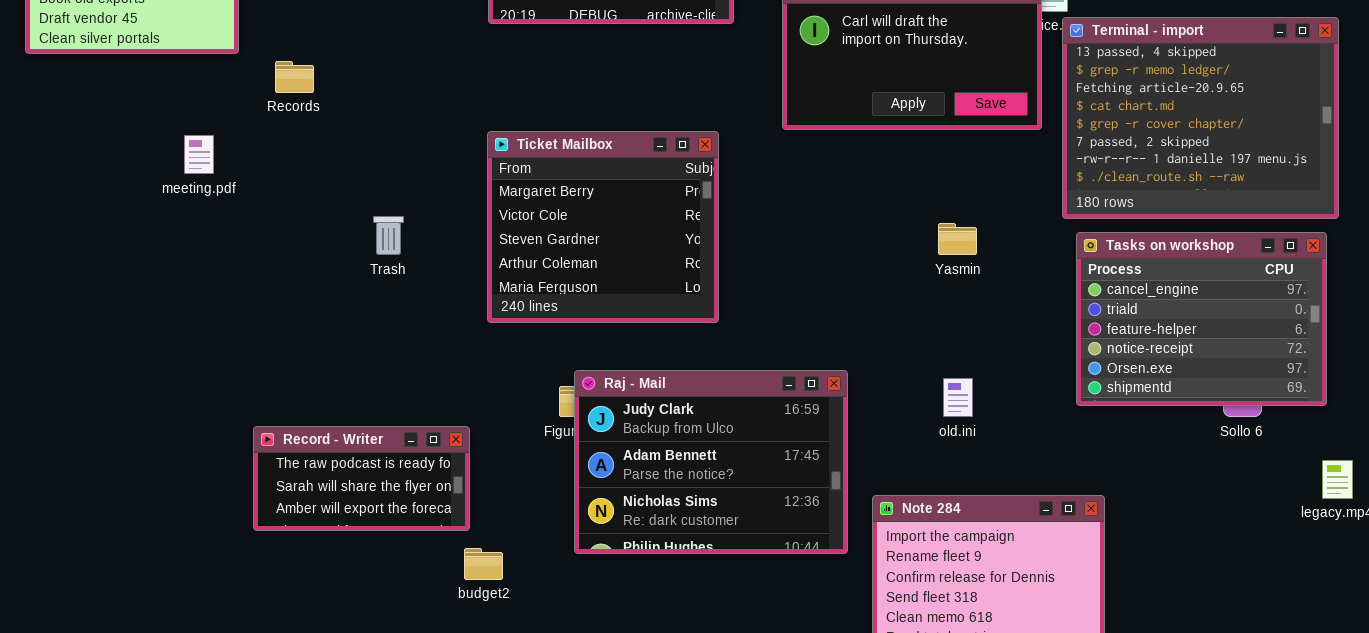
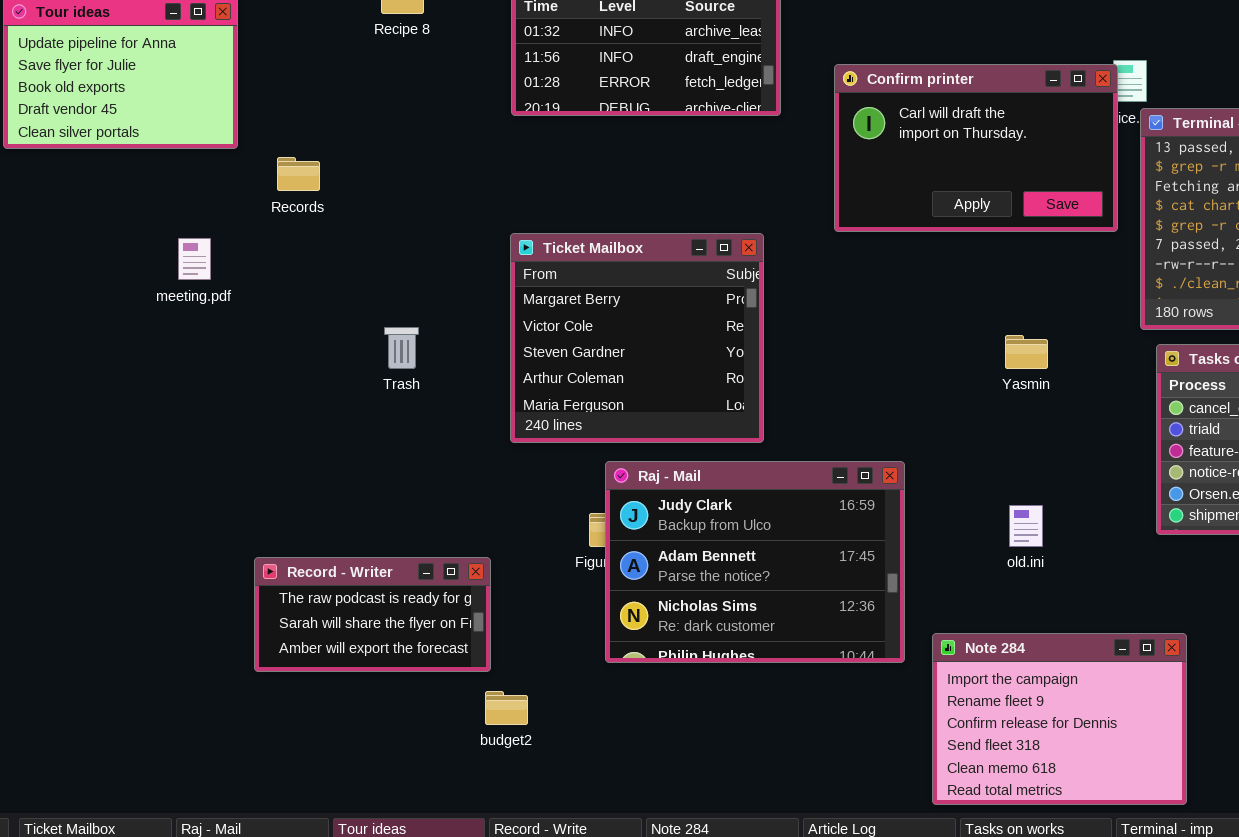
Raj - Mail: [574,370,848,554] -> [605,461,905,663], moved

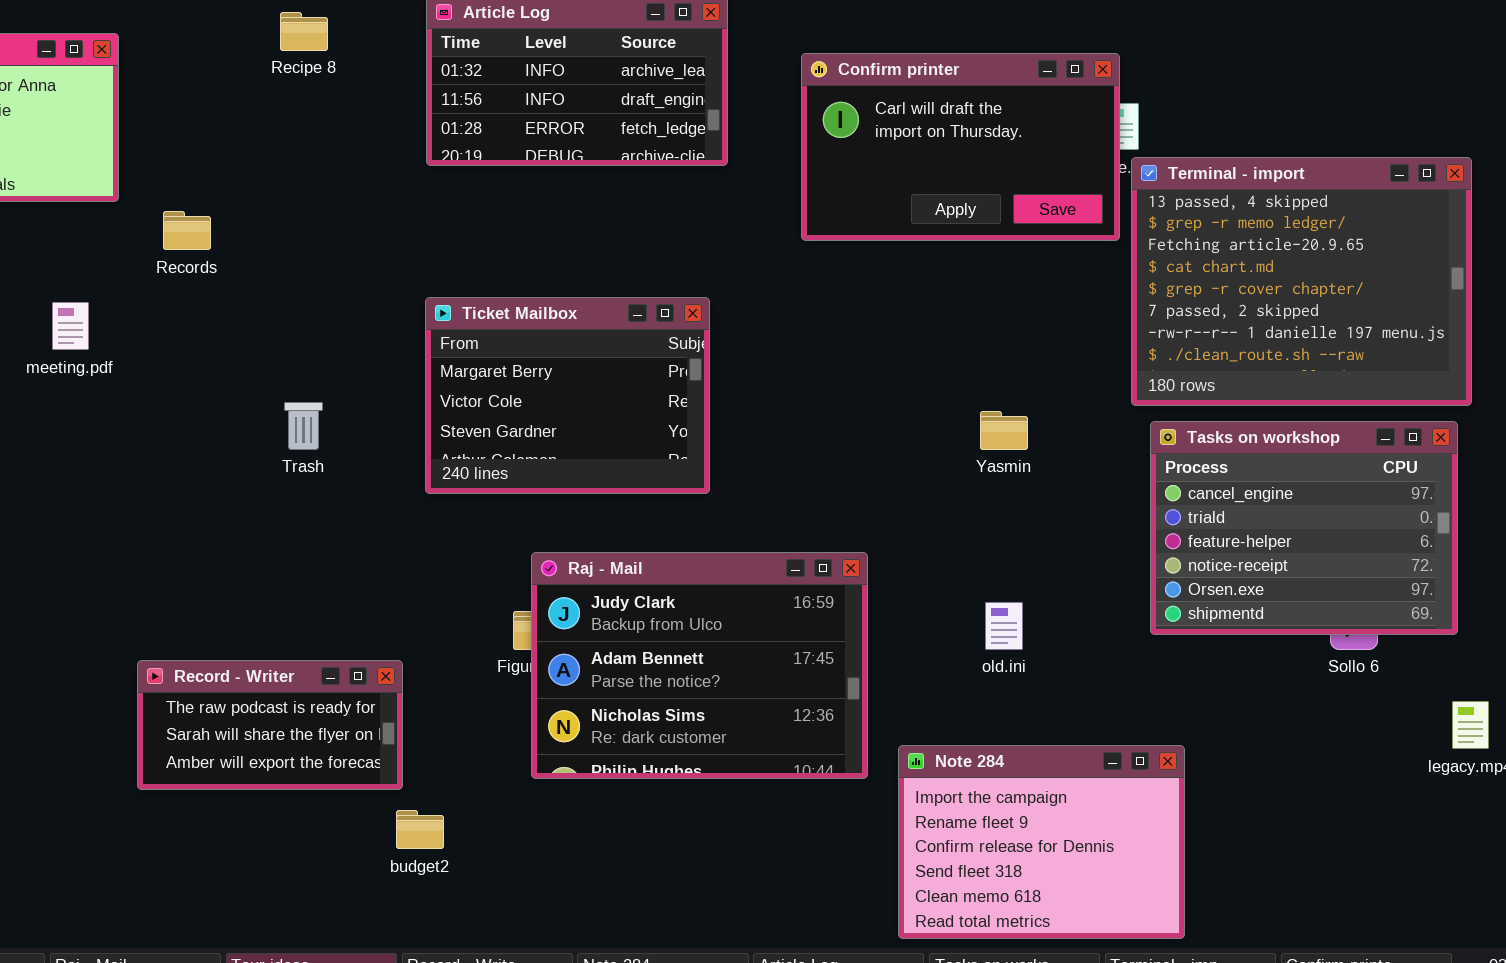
Confirm printer: [834,64,1118,232] -> [801,53,1120,241], moved
Ticket Mailbox: [510,233,764,443] -> [425,297,710,494], resized

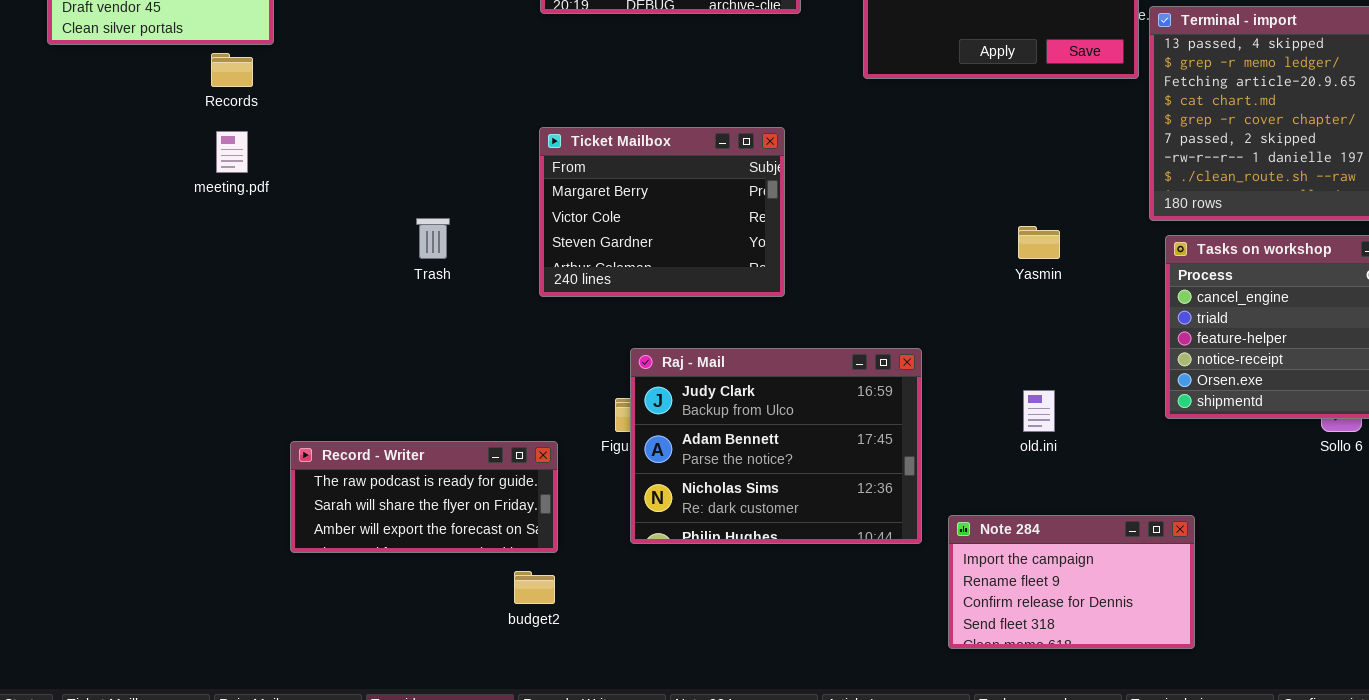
Records: [163,211,211,250] -> [211,53,253,87], moved
Record - Writer: [137,660,403,790] -> [290,441,558,553], resized
Note 284: [898,745,1185,939] -> [948,515,1195,649], resized

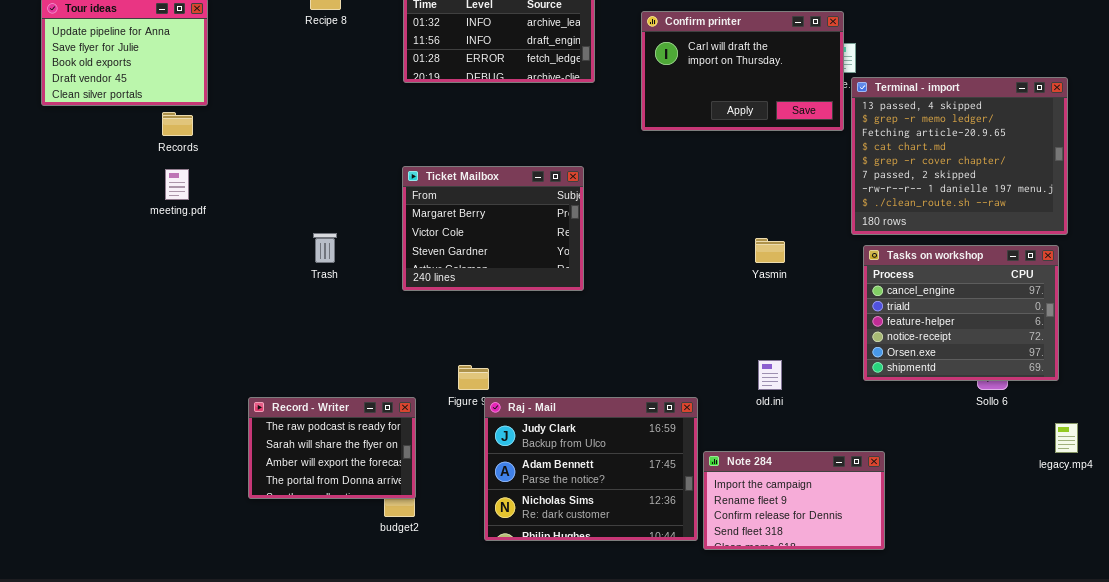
Raj - Mail: [630,348,922,544] -> [484,397,698,541], moved
Record - Writer: [290,441,558,553] -> [248,397,416,499], resized

